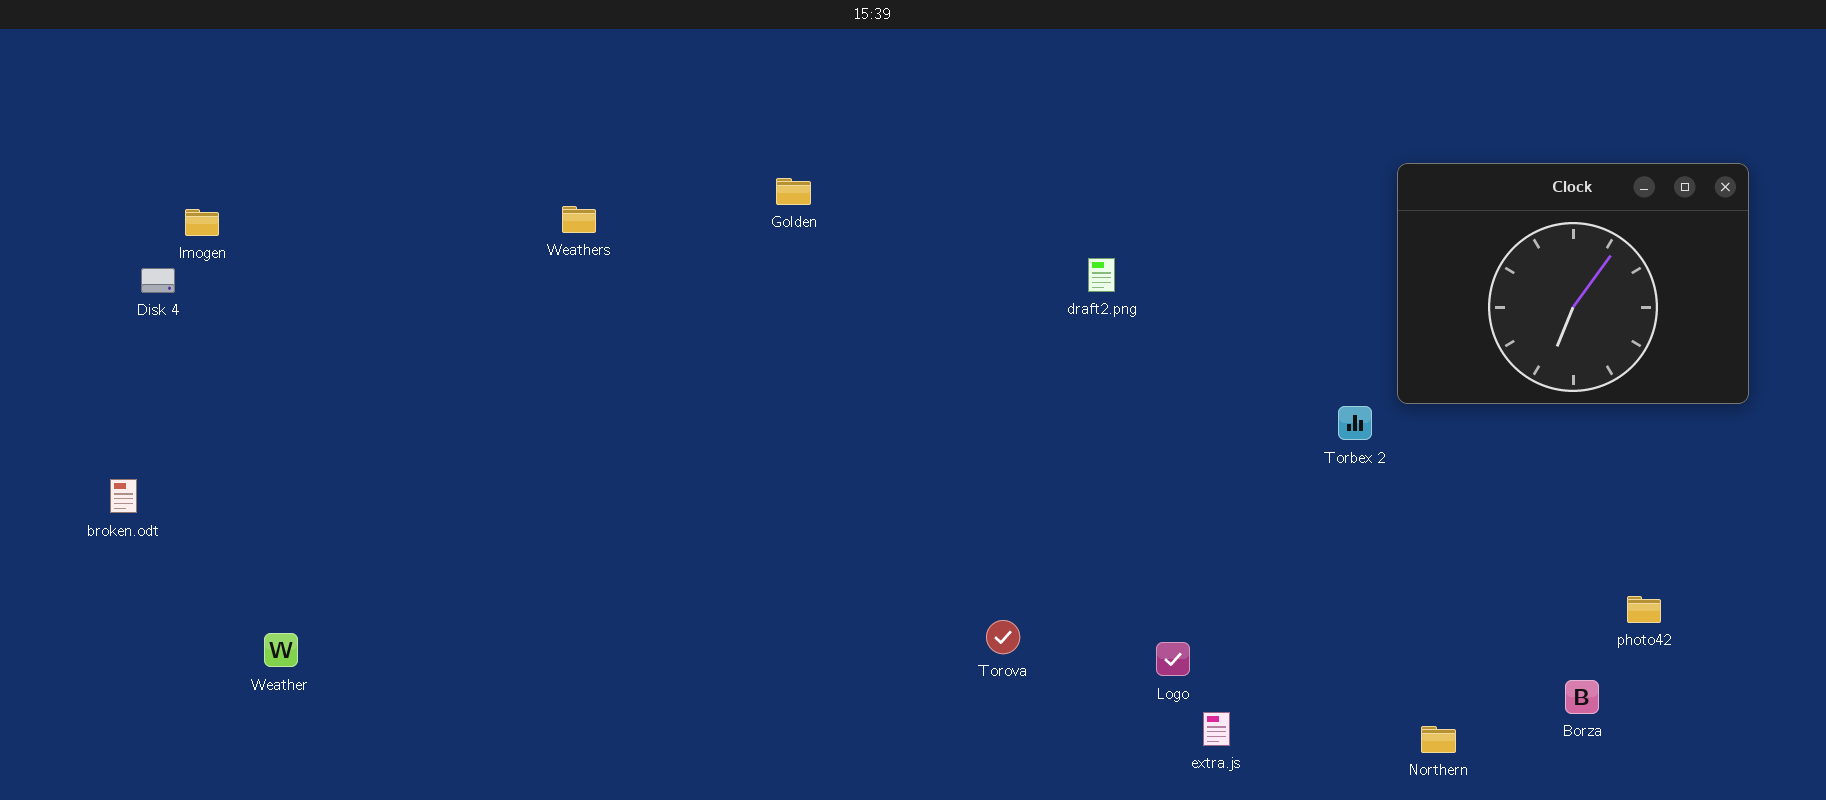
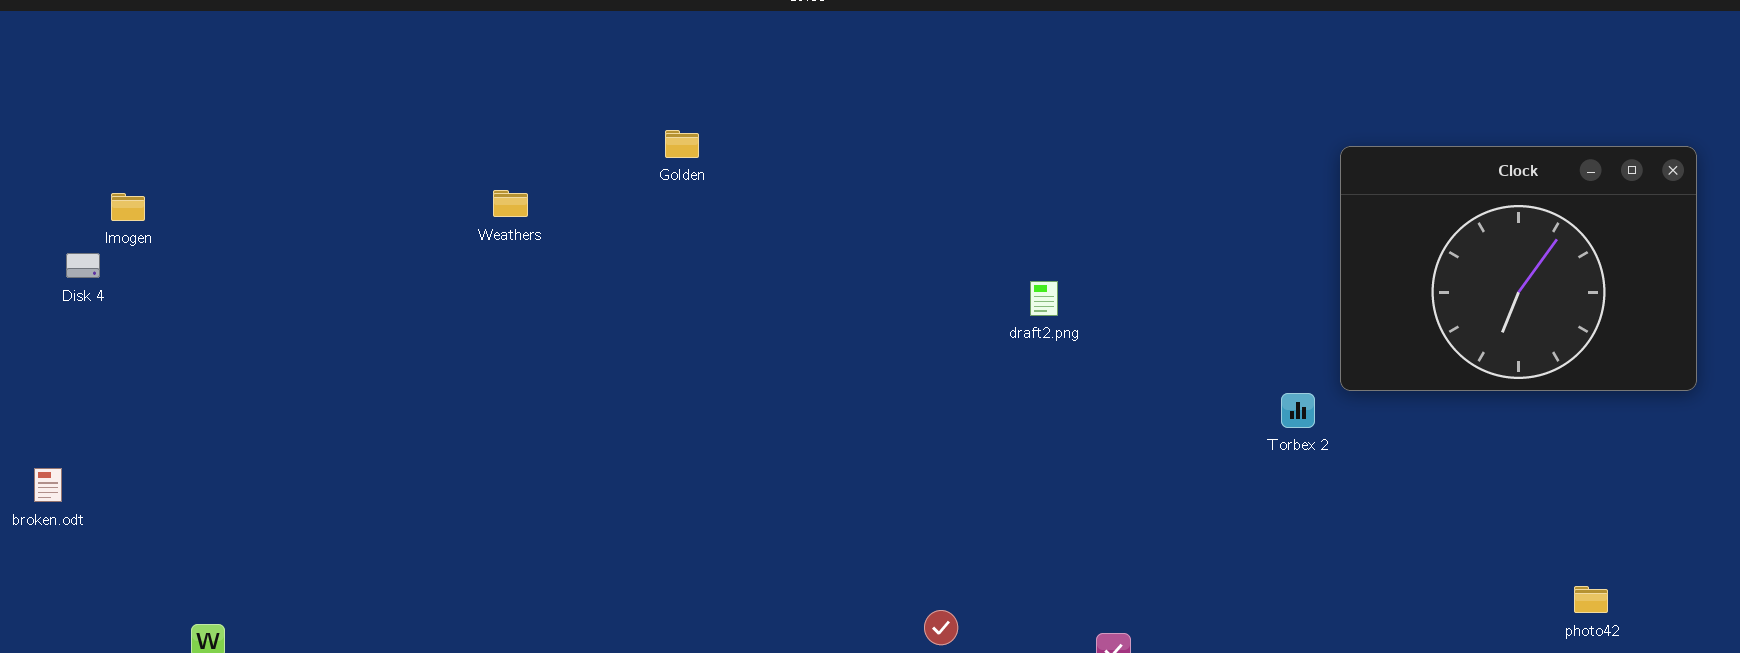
Golden: [776,178,811,205] -> [665,130,699,158], moved
draft2.png: [1088,258,1115,292] -> [1030,281,1058,316], moved

